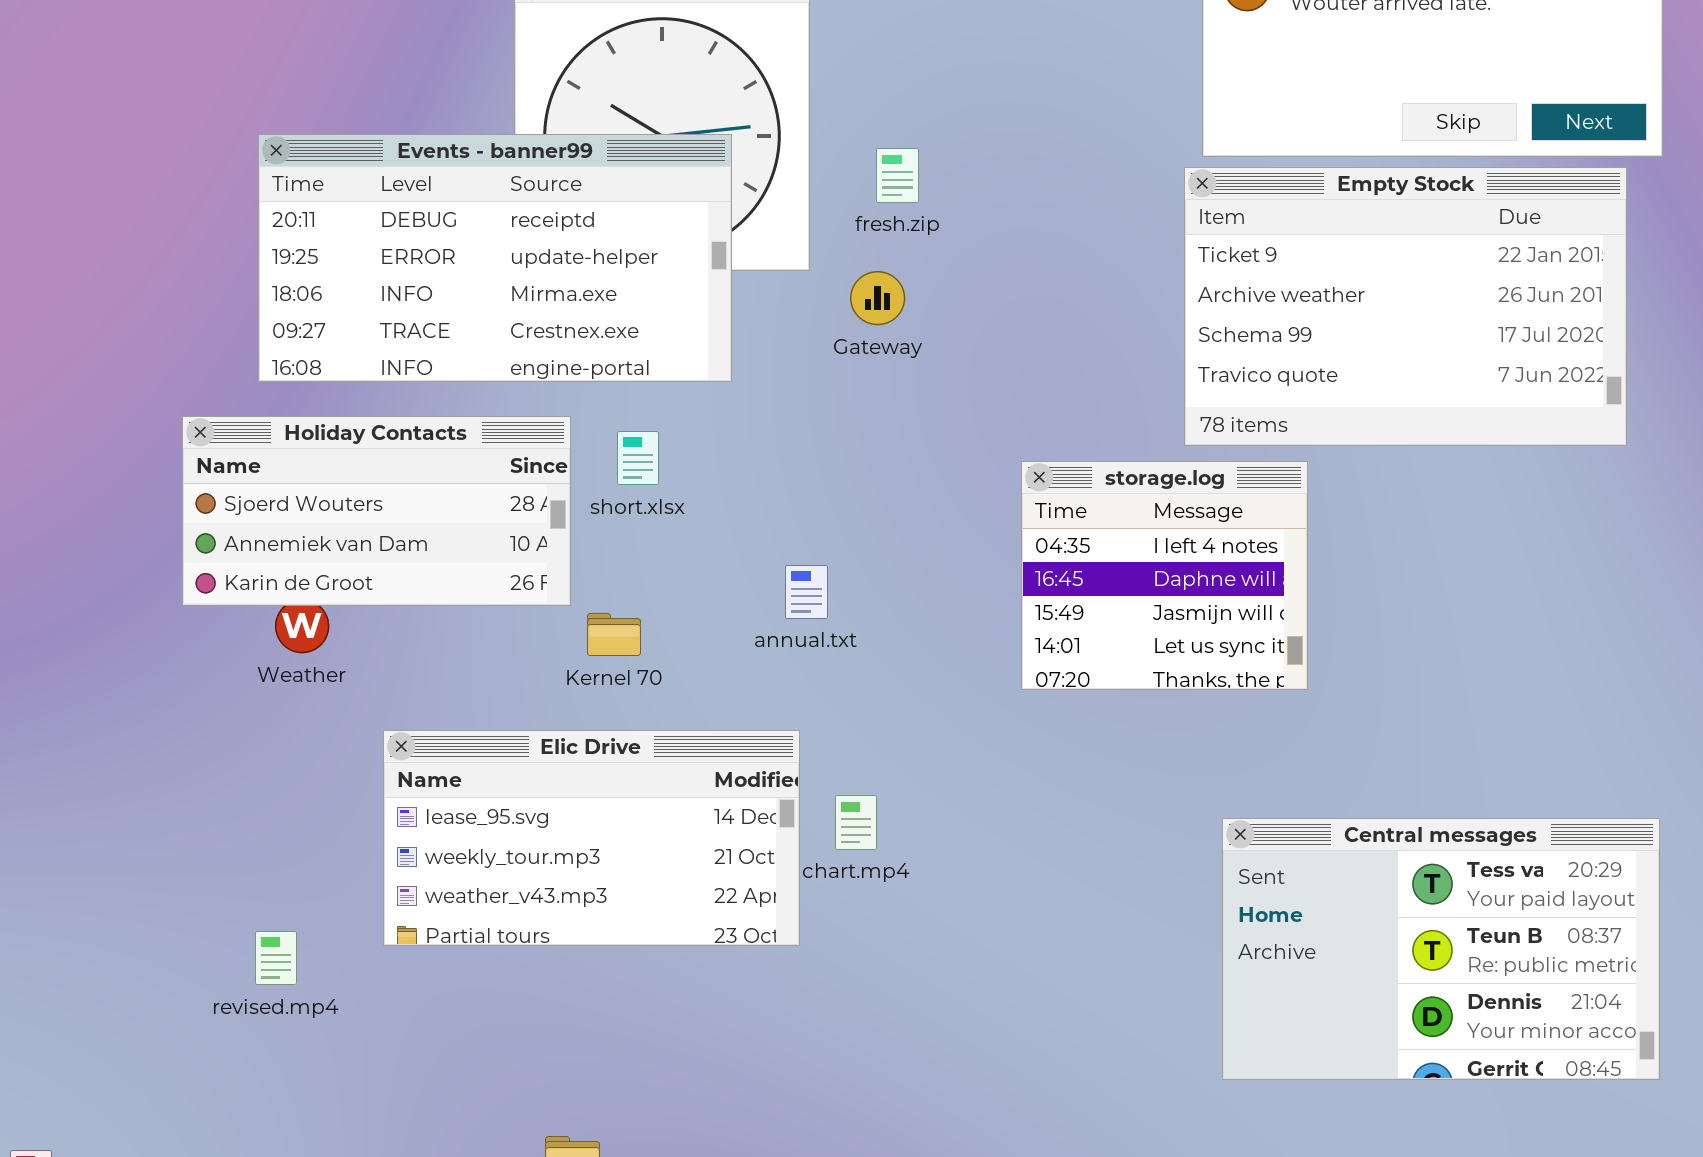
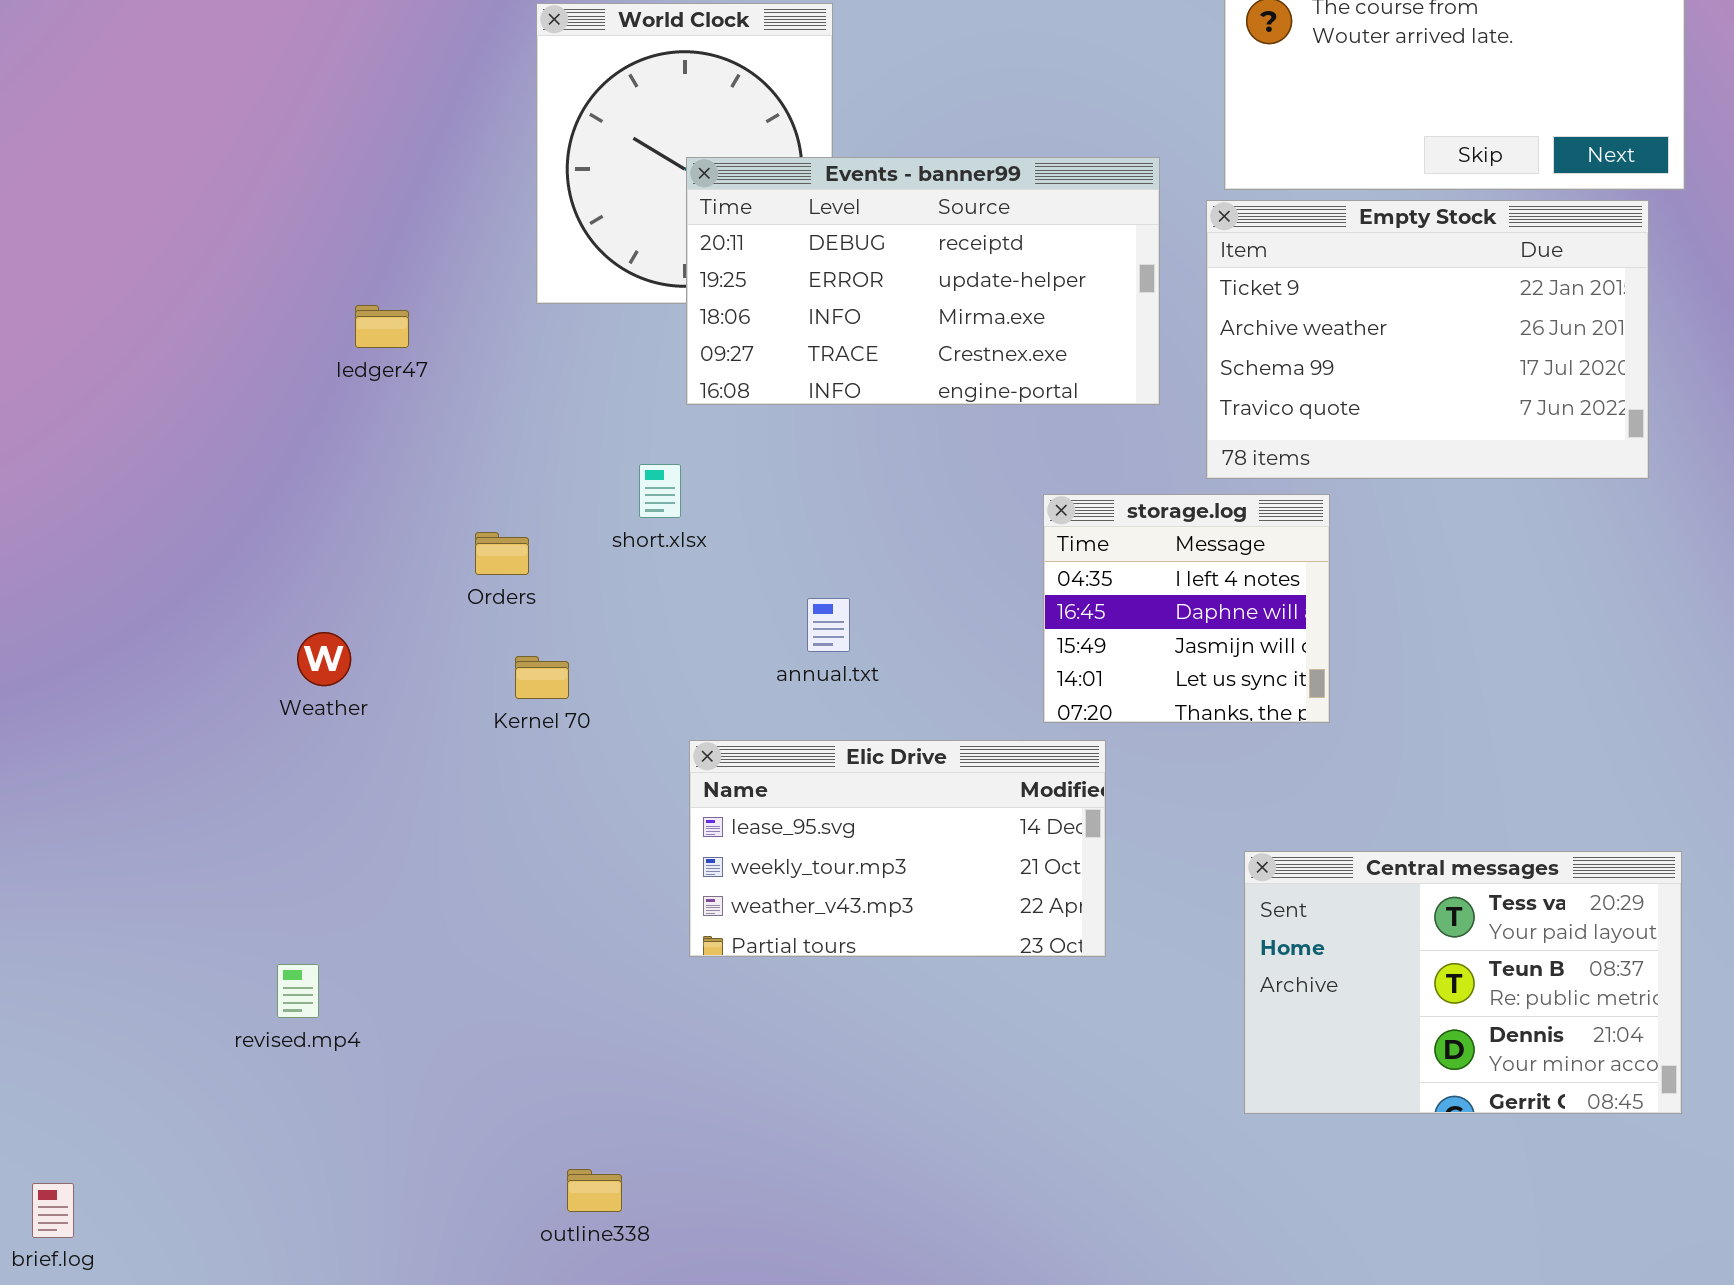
Events - banner99: [258,134,732,382] -> [686,157,1160,405], moved
Holiday Contacts: [182,416,571,606] -> none, closed
Kernel 70: [587,613,641,656] -> [515,656,569,699], moved
Elic Drive: [383,730,800,946] -> [689,740,1106,957], moved

